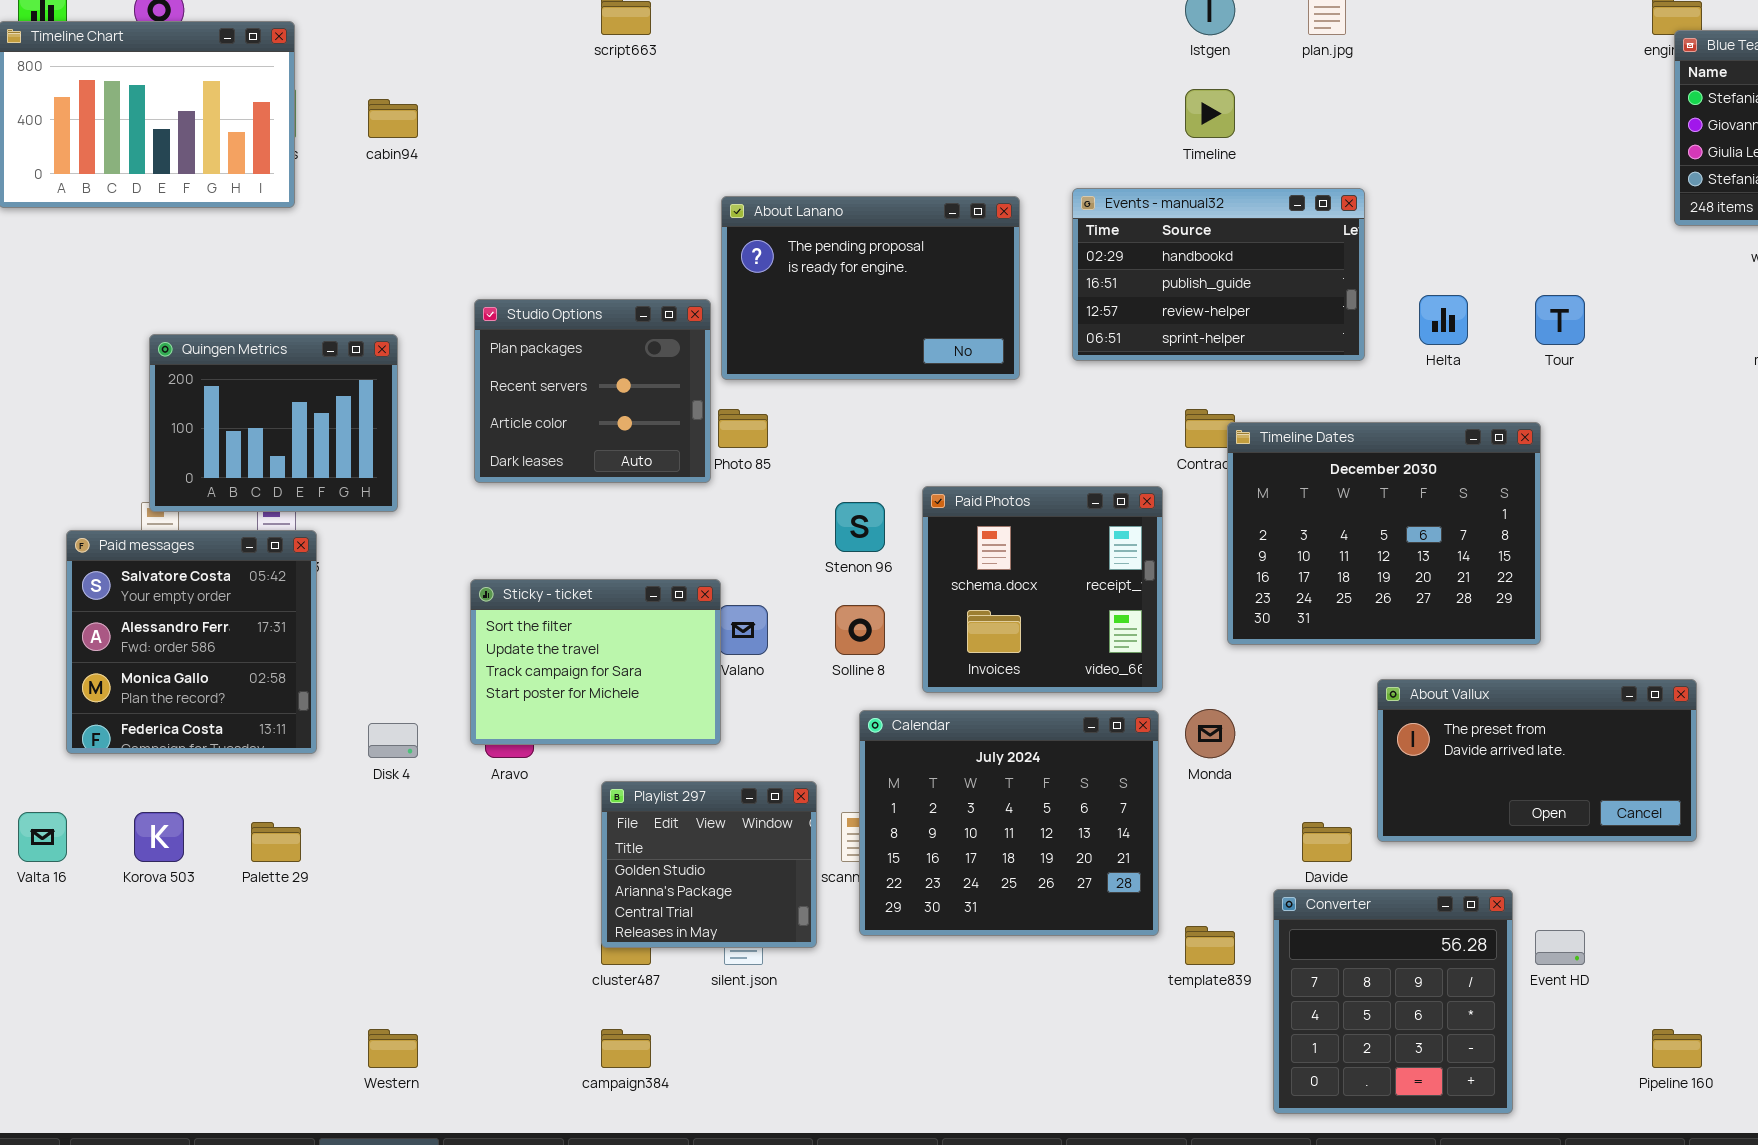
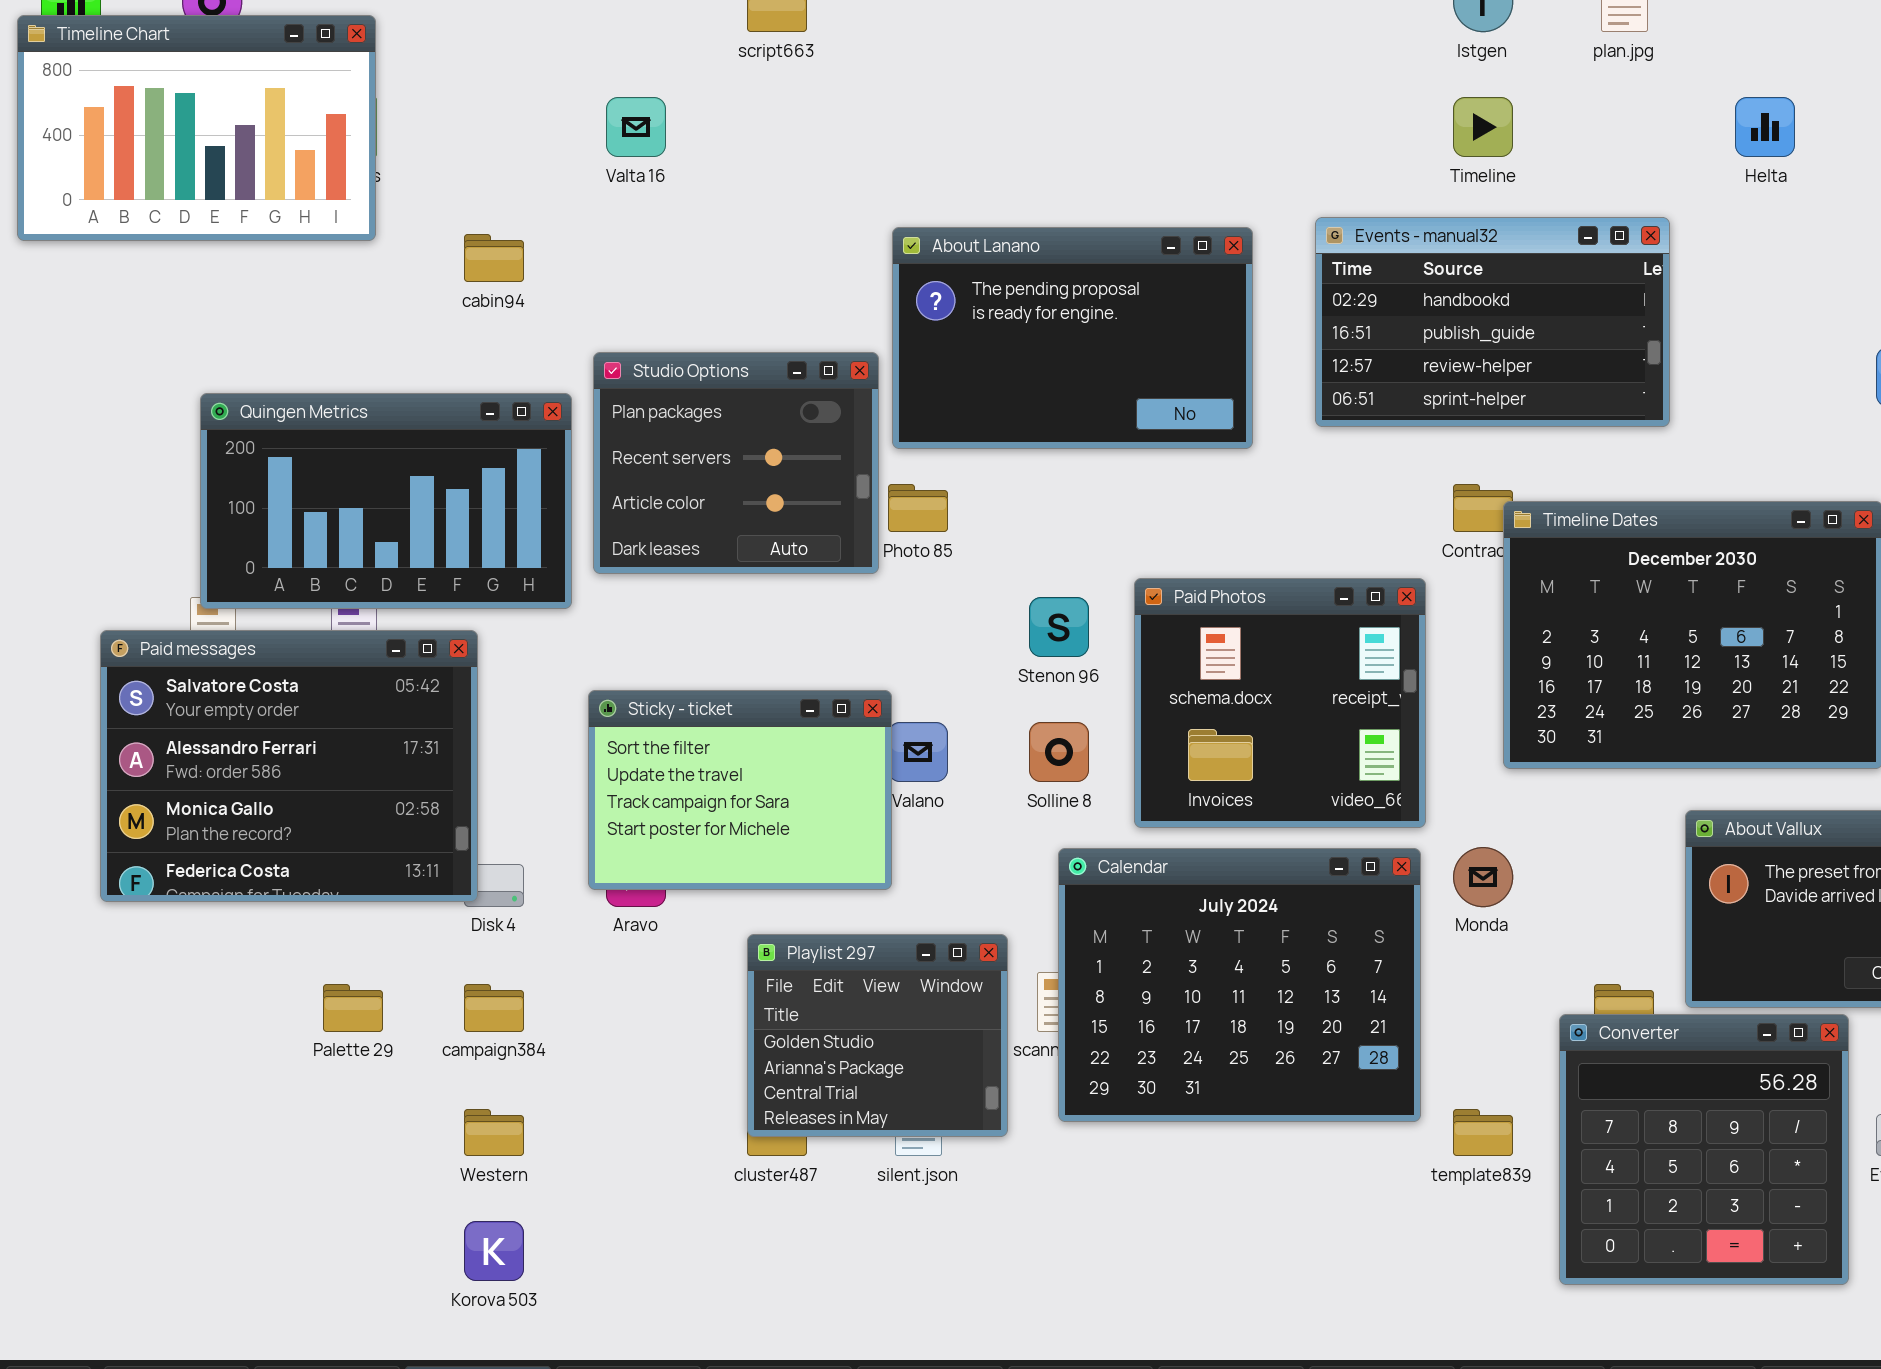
cabin94: [368,99,418,138] -> [464,234,524,282], moved
Helta: [1419,295,1468,345] -> [1735,97,1795,157], moved
Quingen Metrics: [149,334,398,512] -> [200,393,572,609], resized
Paid messages: [66,530,317,754] -> [100,630,478,902], resized
Valta 16: [18,812,67,862] -> [606,97,666,157], moved
Korova 503: [134,812,184,862] -> [464,1221,524,1281], moved
Converter: [1273,889,1513,1114] -> [1559,1014,1849,1285], moved
Western: [368,1029,418,1068] -> [464,1109,524,1156], moved
campaign384: [601,1029,651,1068] -> [464,984,524,1032], moved

